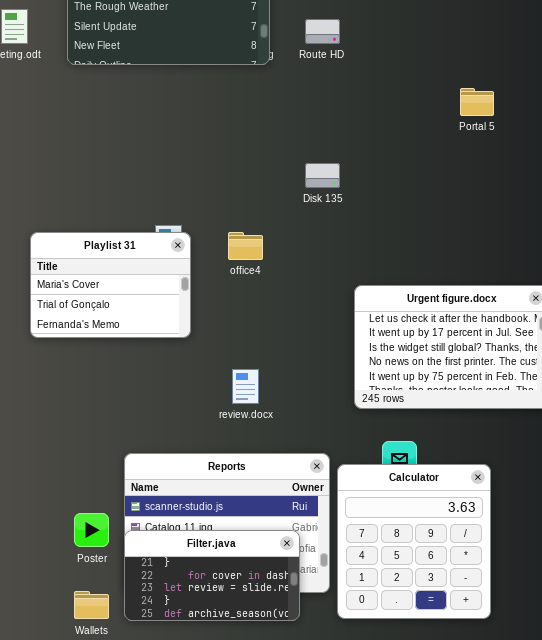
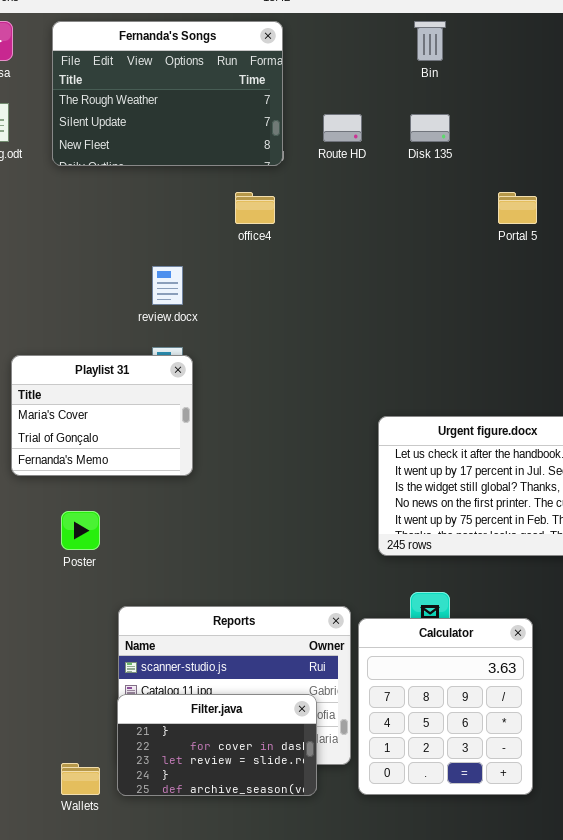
Disk 135: [305,163,340,188] -> [410,114,450,142], moved
office4: [228,232,263,260] -> [235,192,275,224], moved
review.docx: [232,369,259,404] -> [152,266,183,305], moved
Poster: [74,513,109,547] -> [61,511,100,550], moved

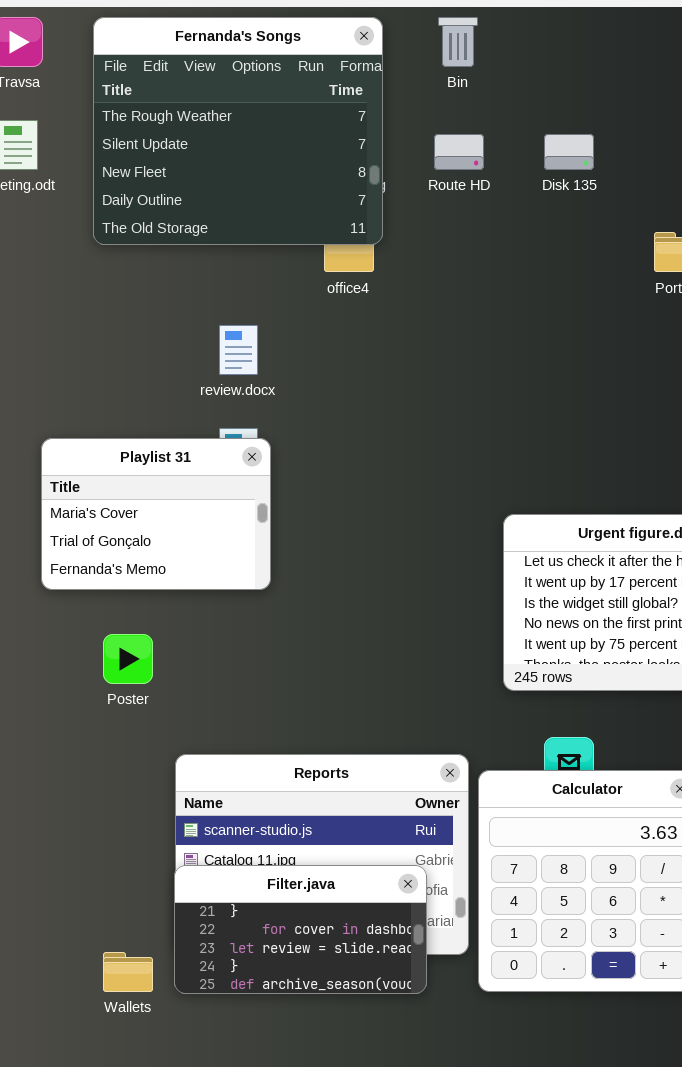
Fernanda's Songs: [52,21,283,166] -> [93,17,383,245], resized
Bin: [414,21,446,61] -> [438,17,478,67], moved

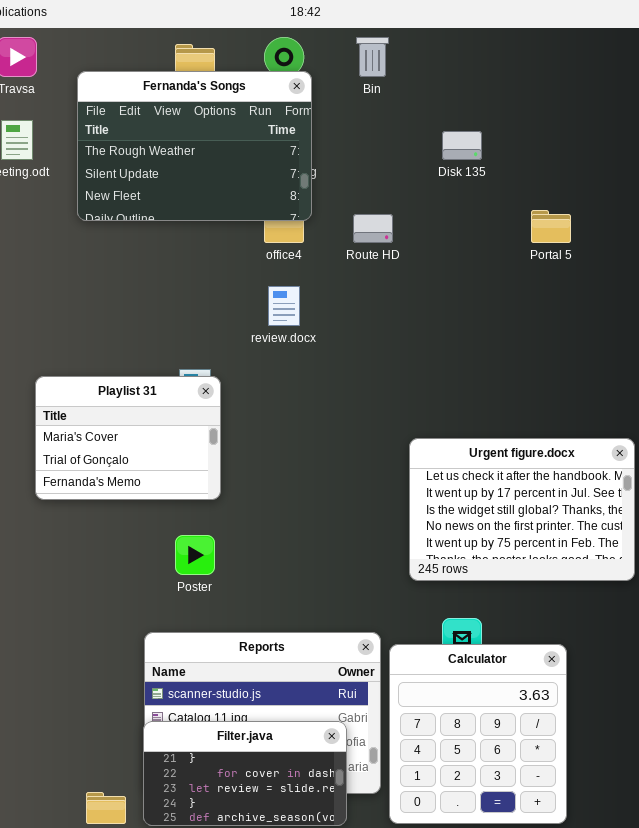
Fernanda's Songs: [93,17,383,245] -> [77,71,312,221], resized
Route HD: [434,134,484,170] -> [353,214,393,243], moved
review.docx: [219,325,258,375] -> [268,286,300,326], moved
Poster: [103,634,153,684] -> [175,535,215,575], moved

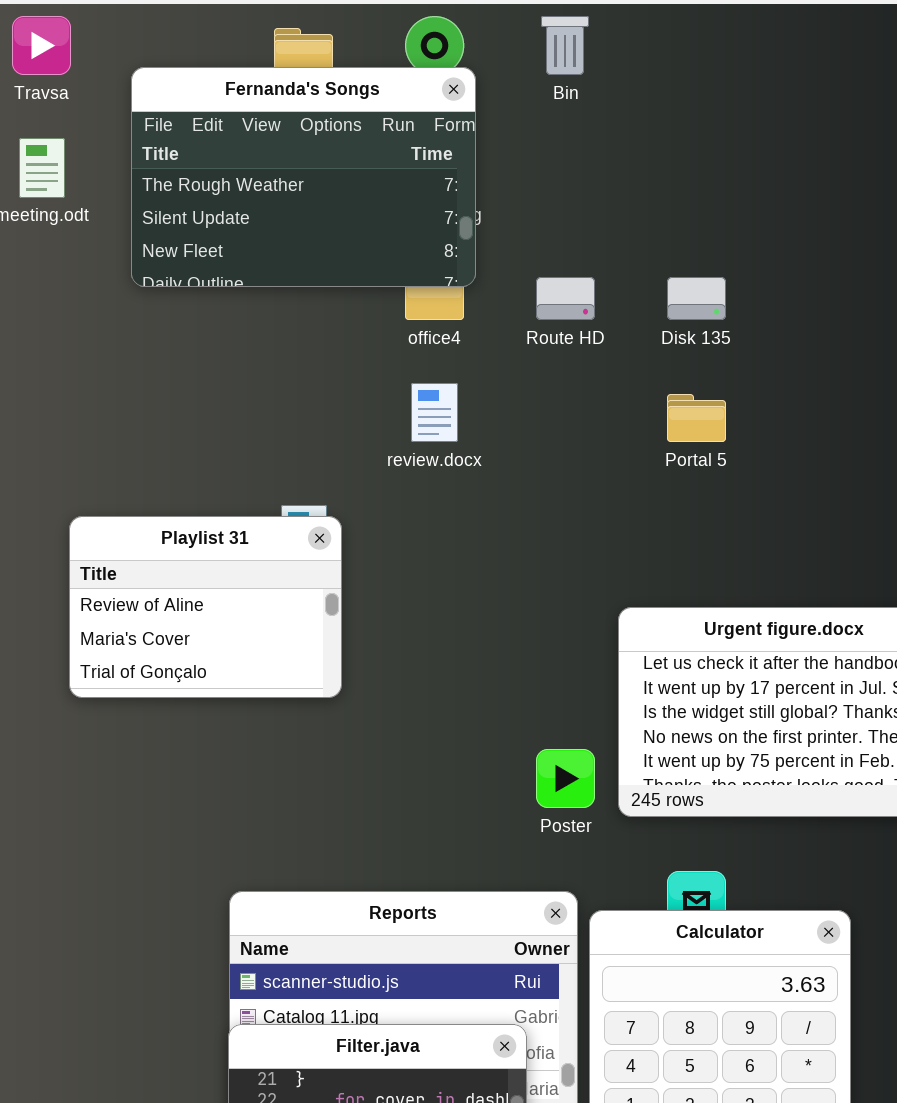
Disk 135: [442,131,482,160] -> [667,277,726,320], moved
Portal 5: [531,210,571,243] -> [667,394,726,442], moved
Playlist 31: [35,376,221,500] -> [69,516,342,698], scrolled up 1 row
Poster: [175,535,215,575] -> [536,749,595,808], moved

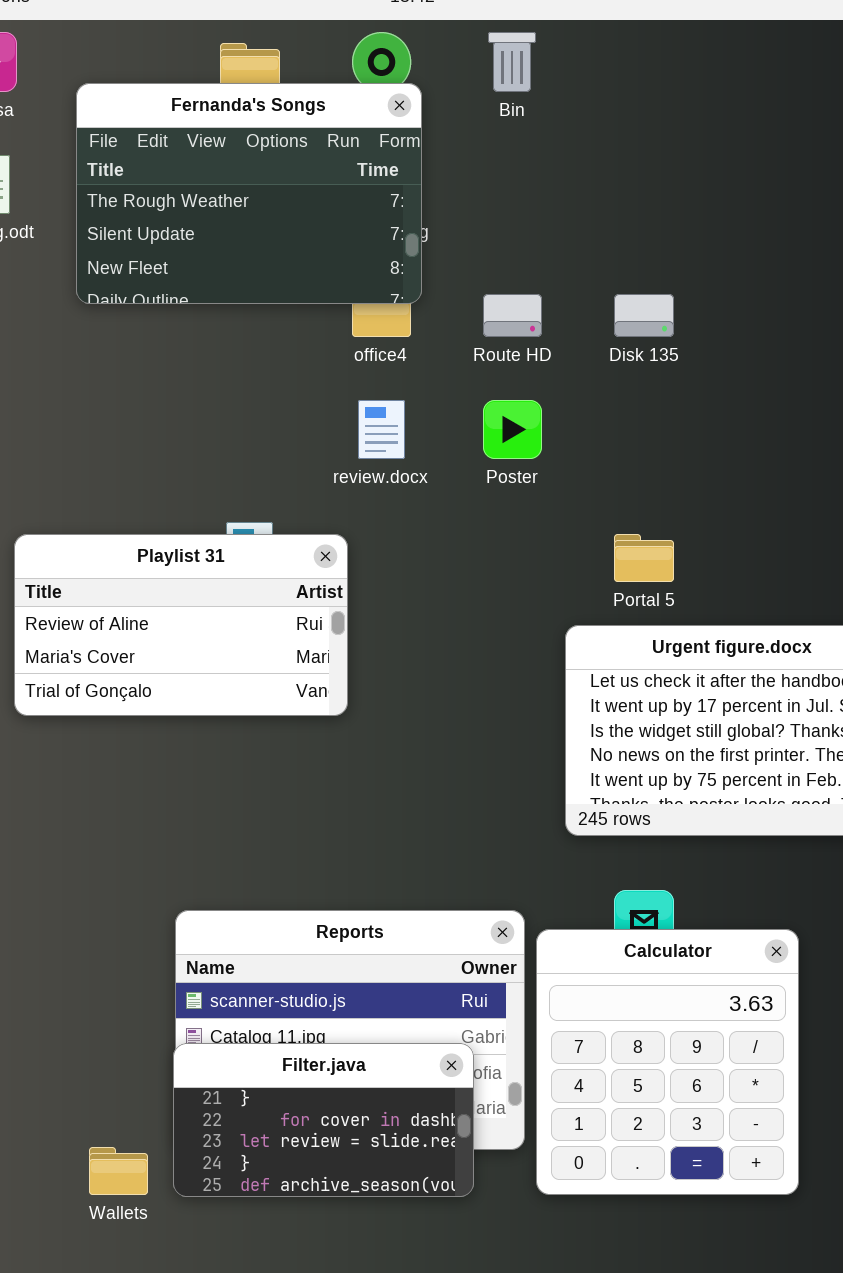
Portal 5: [667,394,726,442] -> [614,534,674,582], moved
Playlist 31: [69,516,342,698] -> [14,534,348,716], resized
Poster: [536,749,595,808] -> [483,400,542,459], moved

